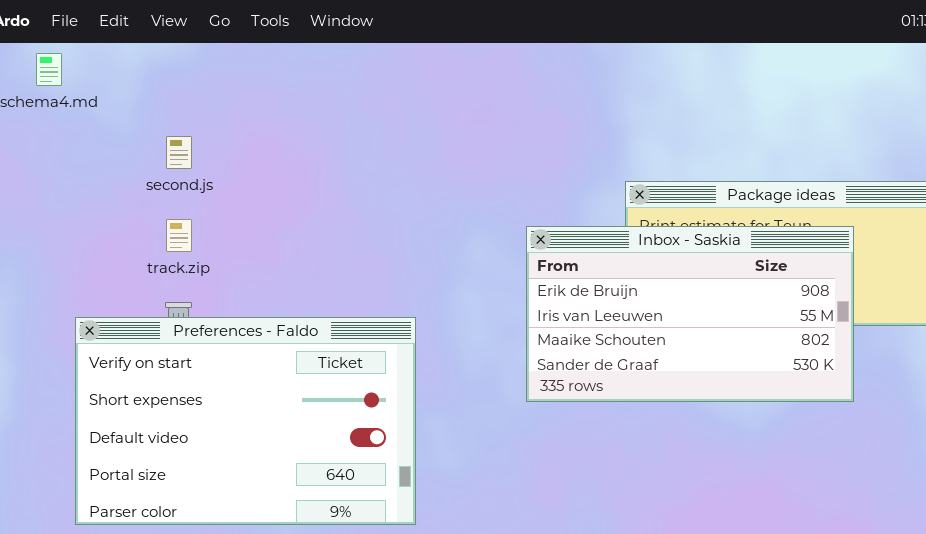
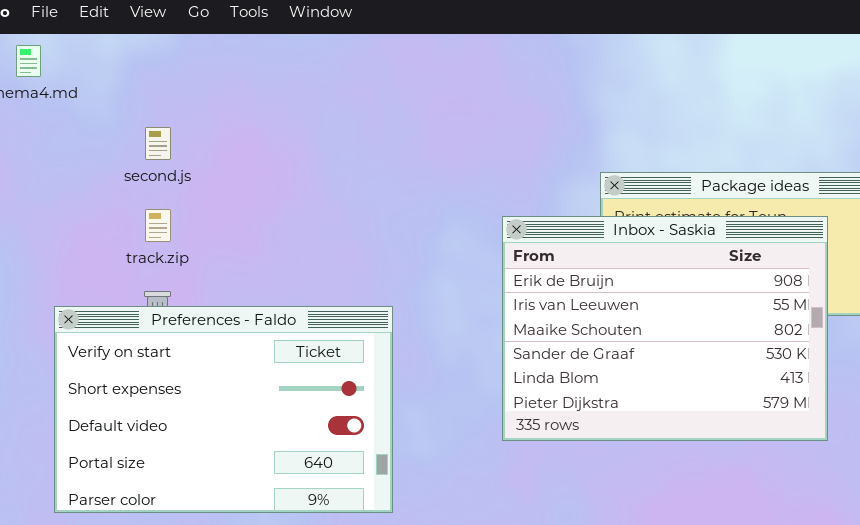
Inbox - Saskia: [526,226,854,402] -> [502,216,828,441], resized

